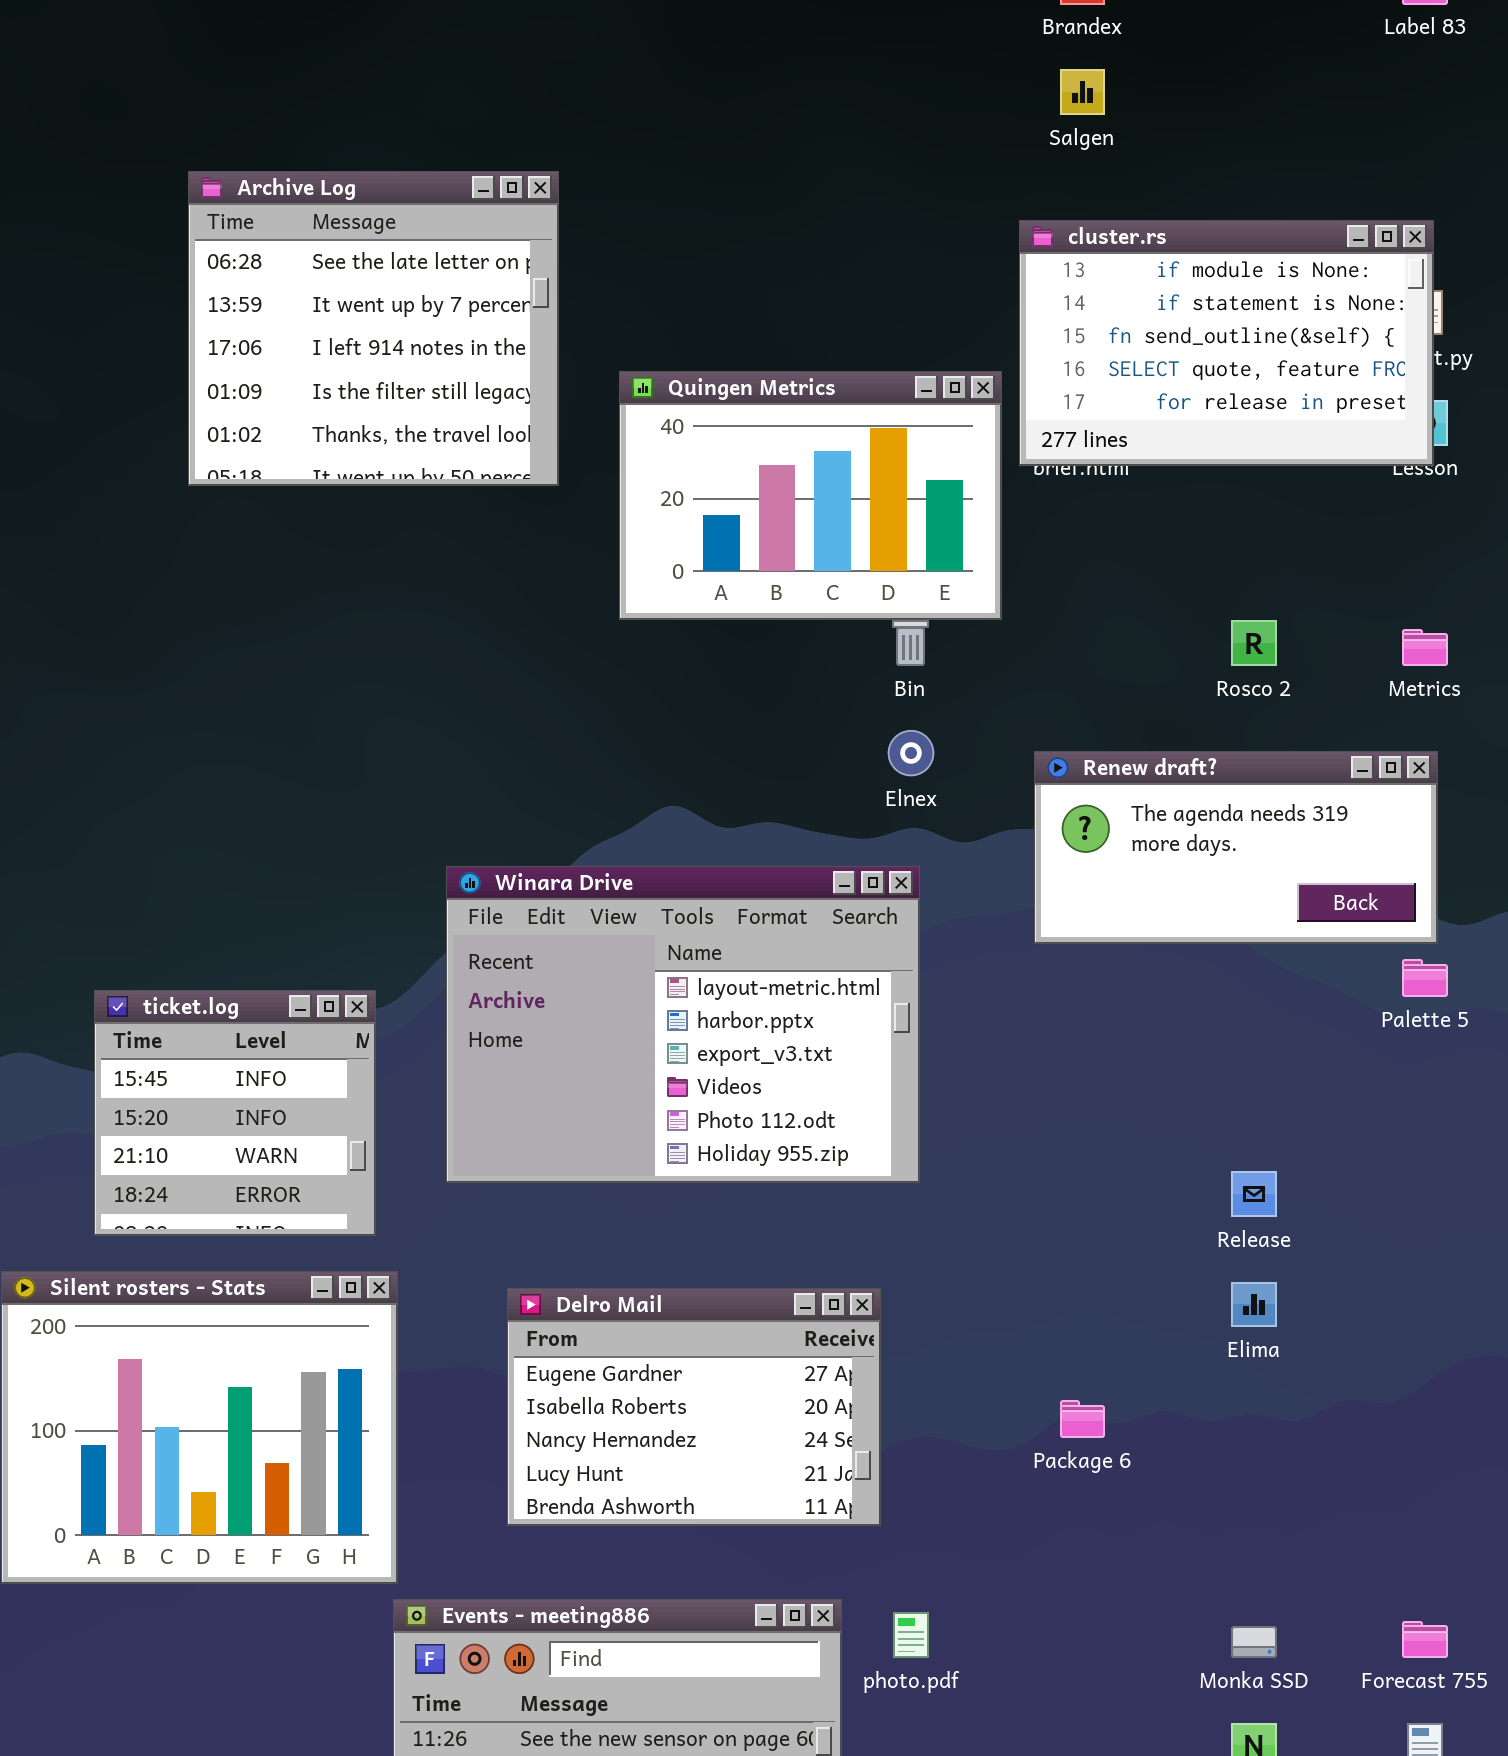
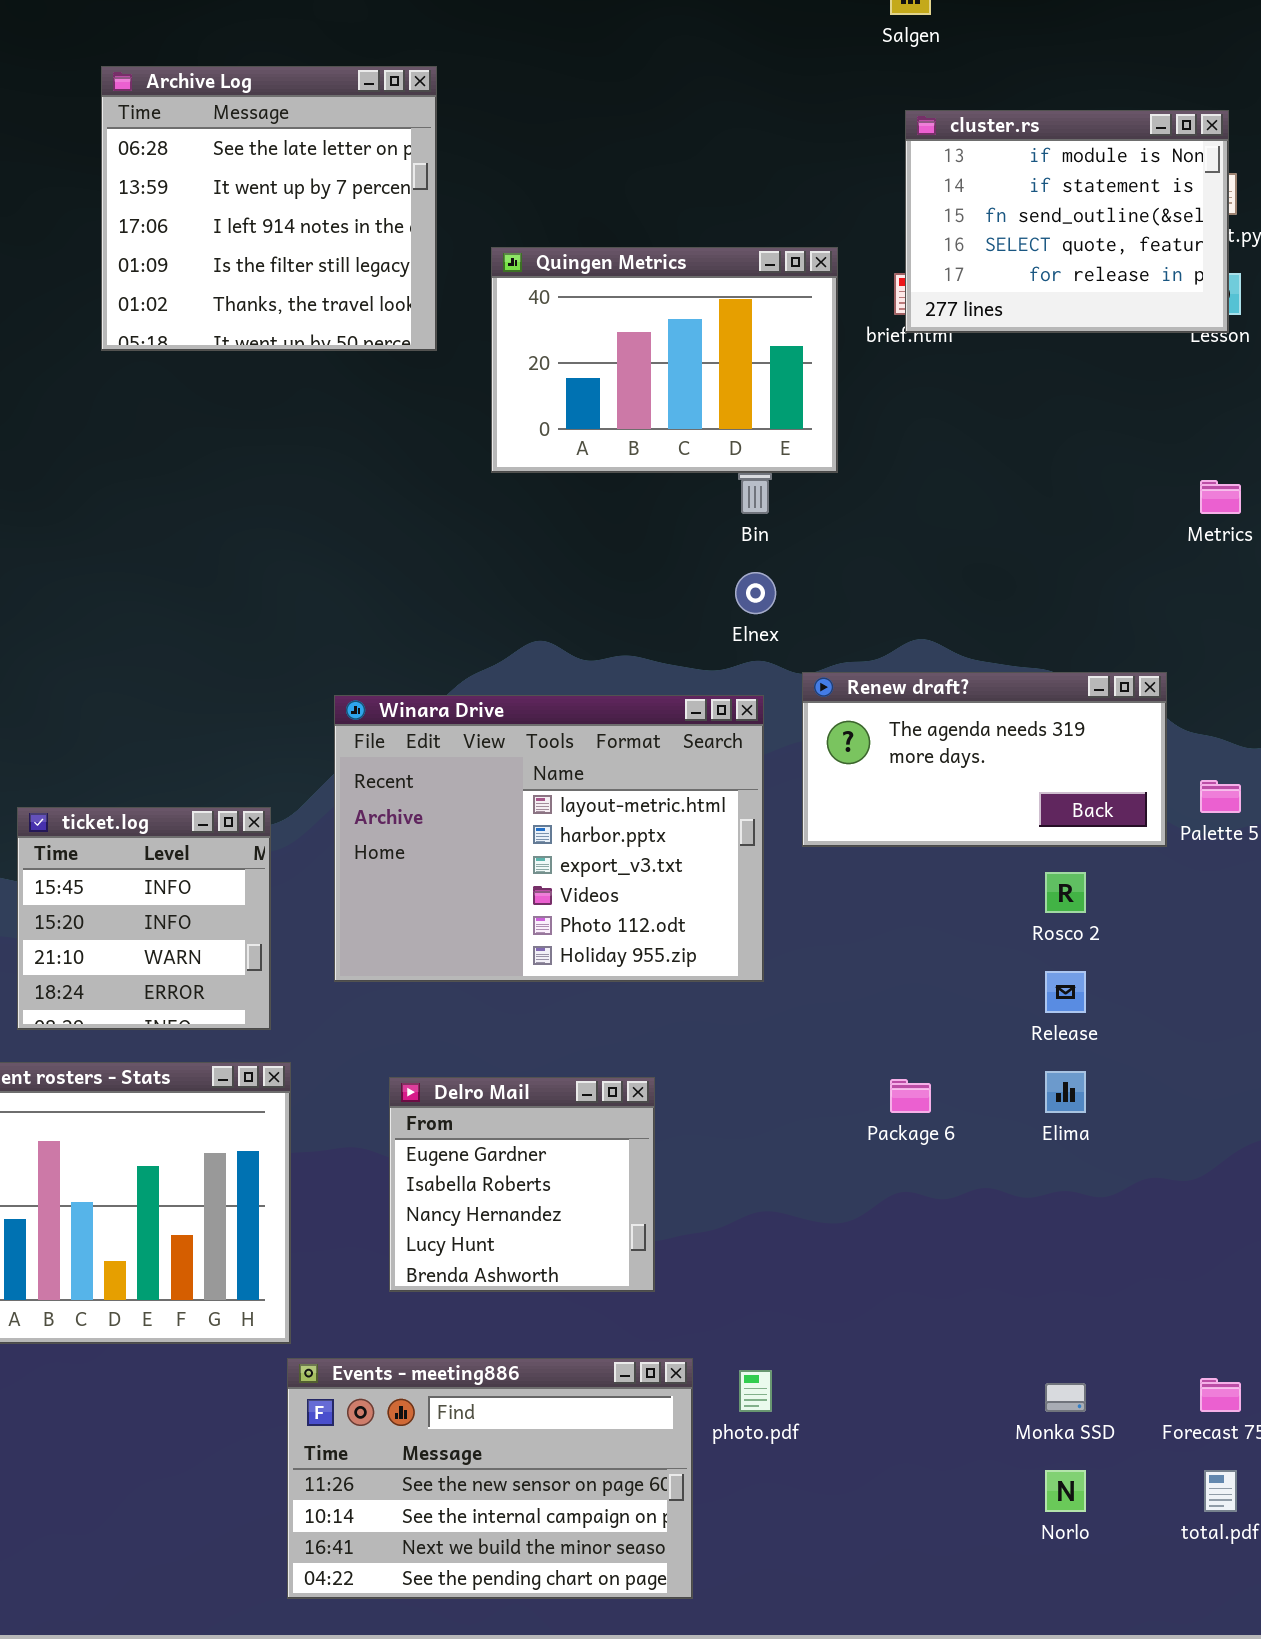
cluster.rs: [1019,220,1434,466] -> [905,110,1229,333], resized
Rosco 2: [1231,620,1277,666] -> [1045,872,1086,913], moved
Renew draft?: [1034,751,1438,944] -> [802,672,1167,847], moved
Delro Mail: [507,1288,881,1526] -> [389,1077,655,1292], resized
Package 6: [1060,1400,1105,1438] -> [890,1079,931,1113], moved

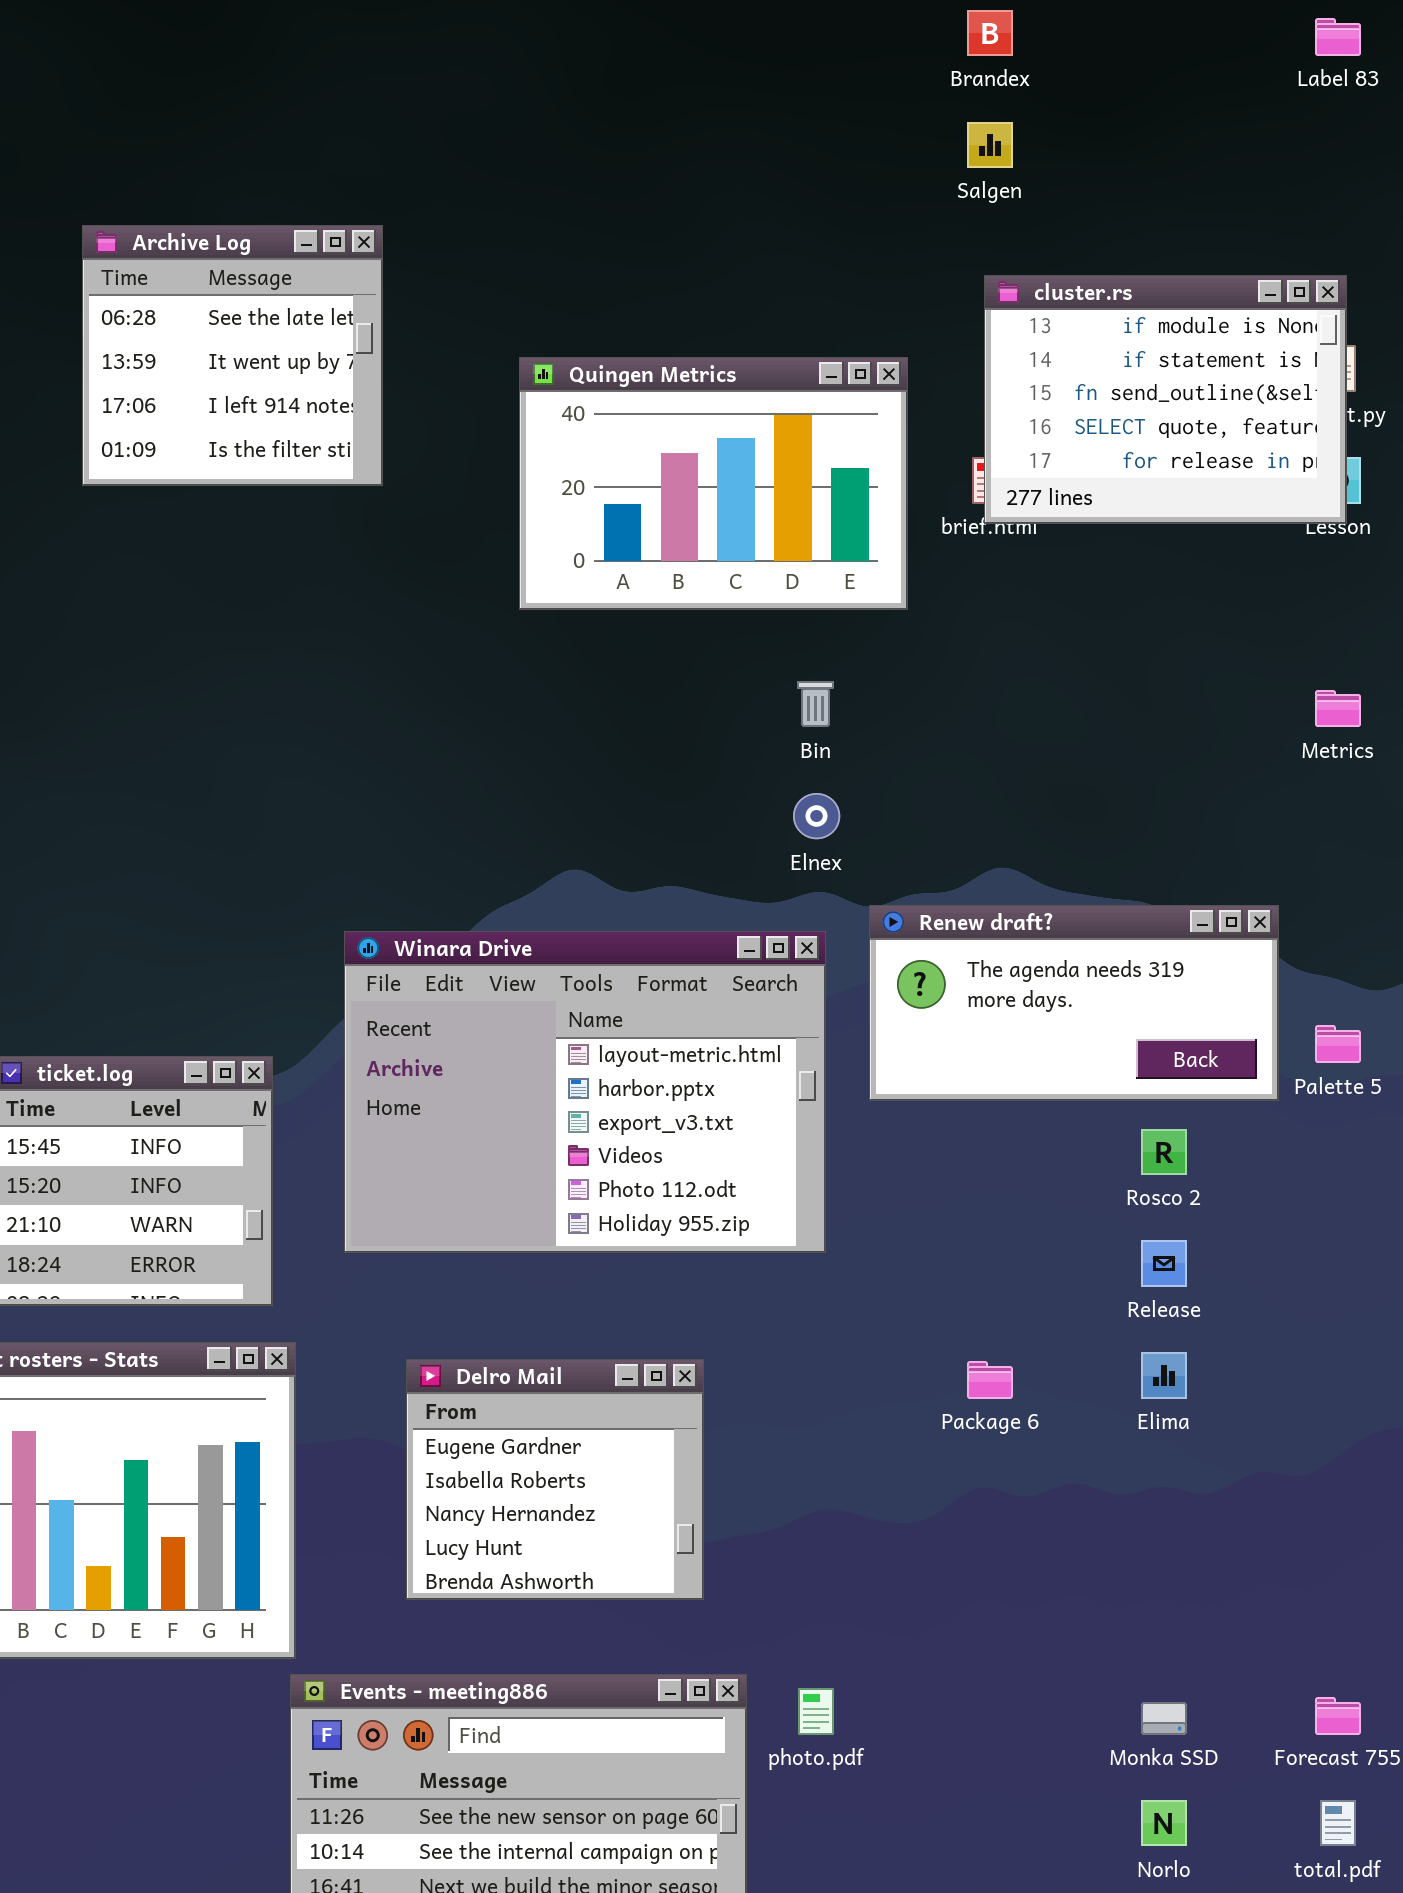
Archive Log: [101,66,437,351] -> [82,225,383,486], resized
Quingen Metrics: [491,247,838,473] -> [519,357,908,610], moved

